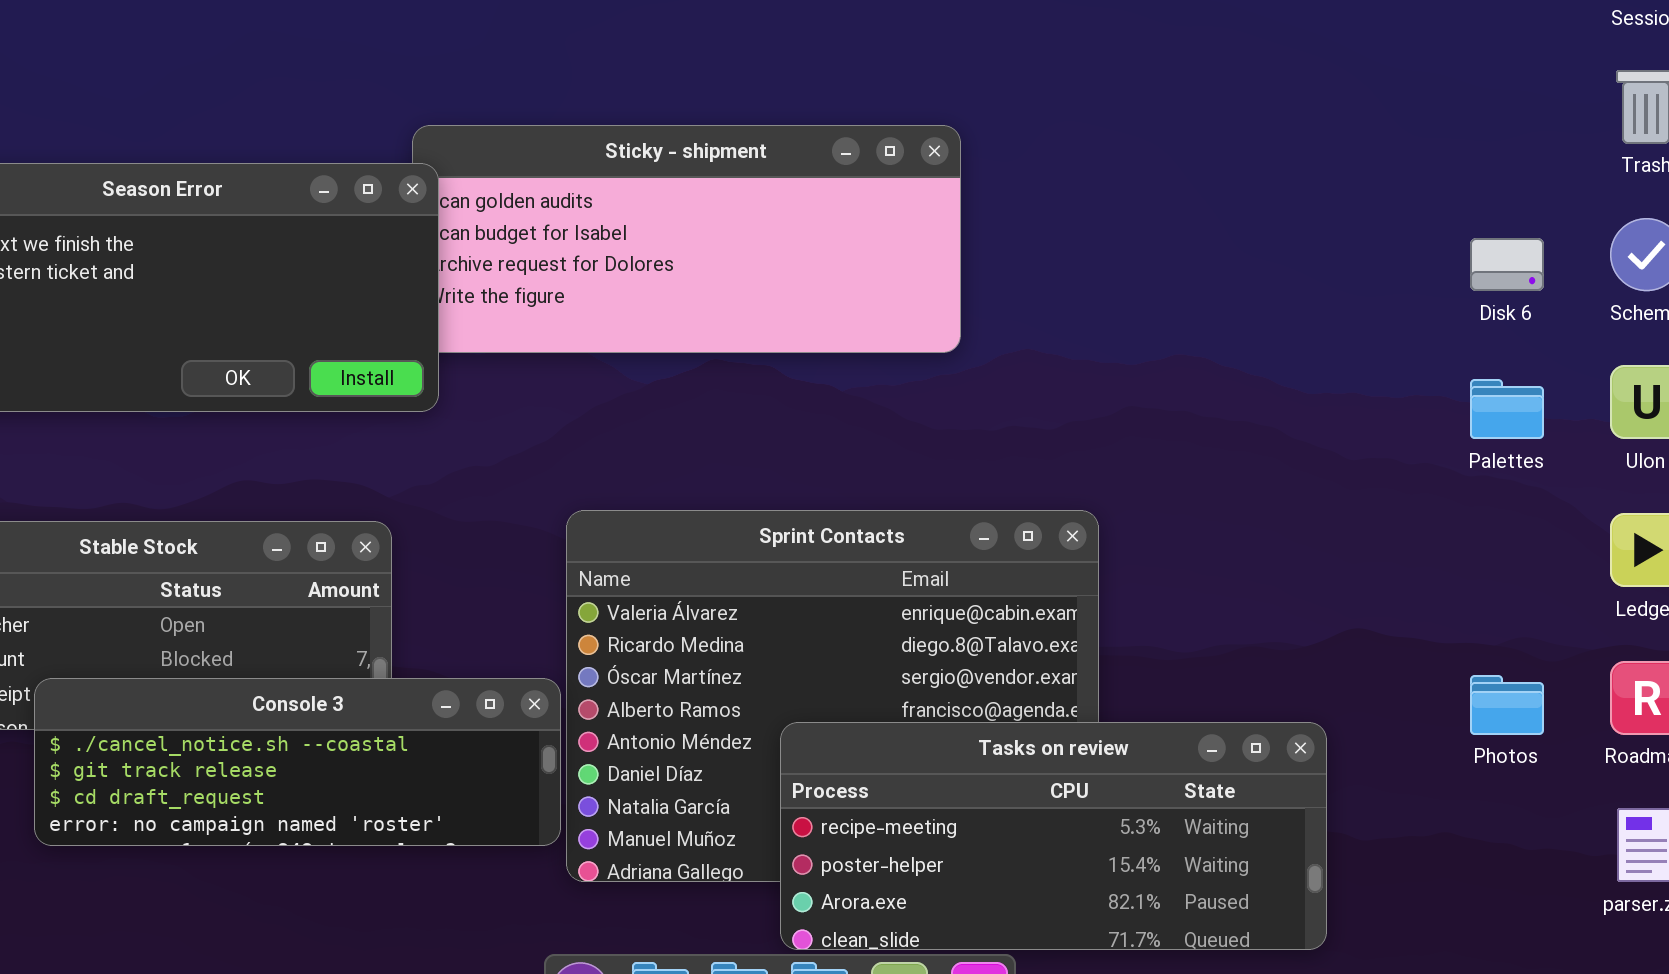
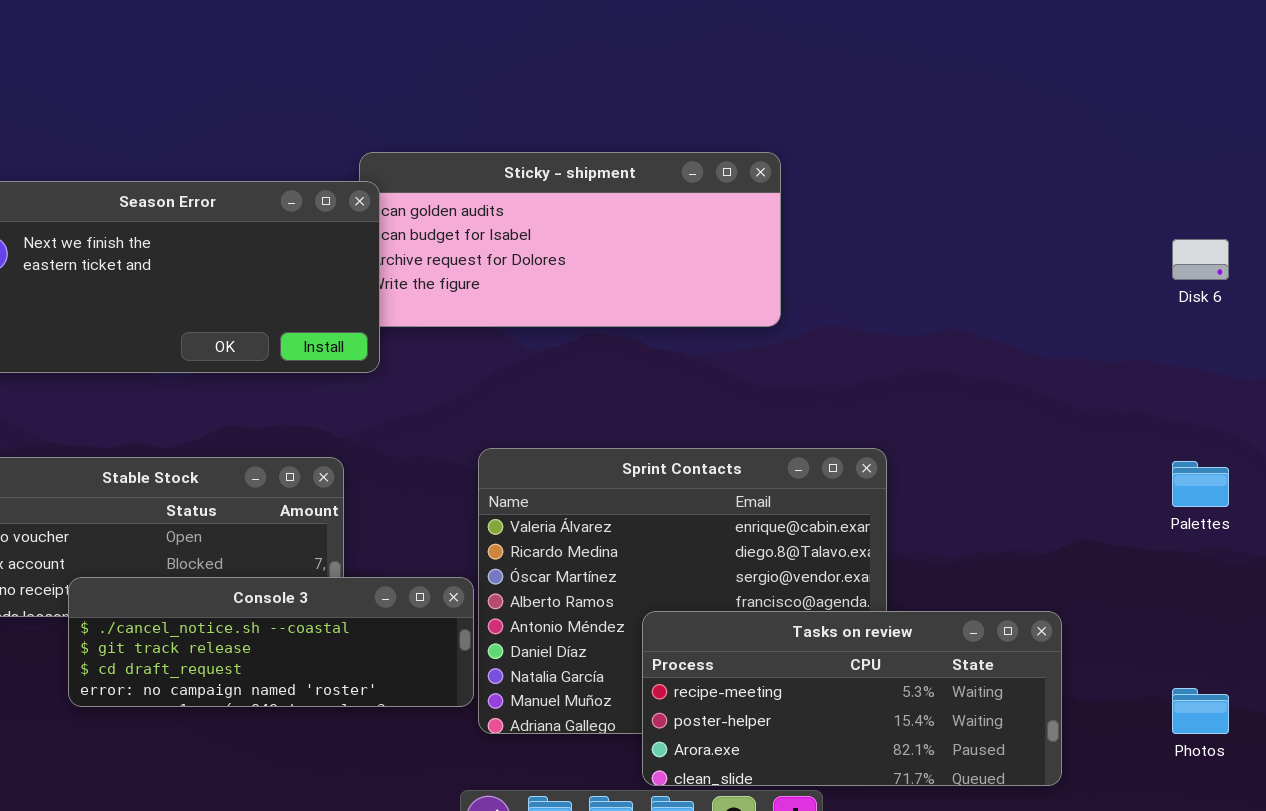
Palettes: [1470,379,1544,439] -> [1172,461,1229,507], moved
Photos: [1470,675,1544,735] -> [1172,688,1229,734], moved

